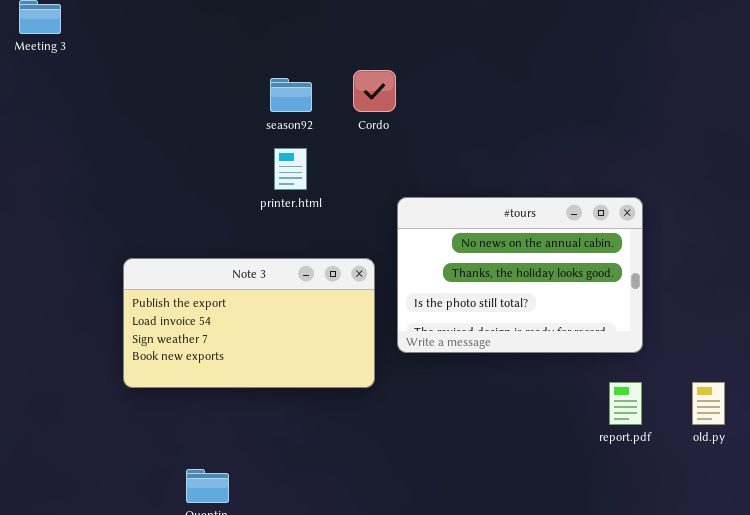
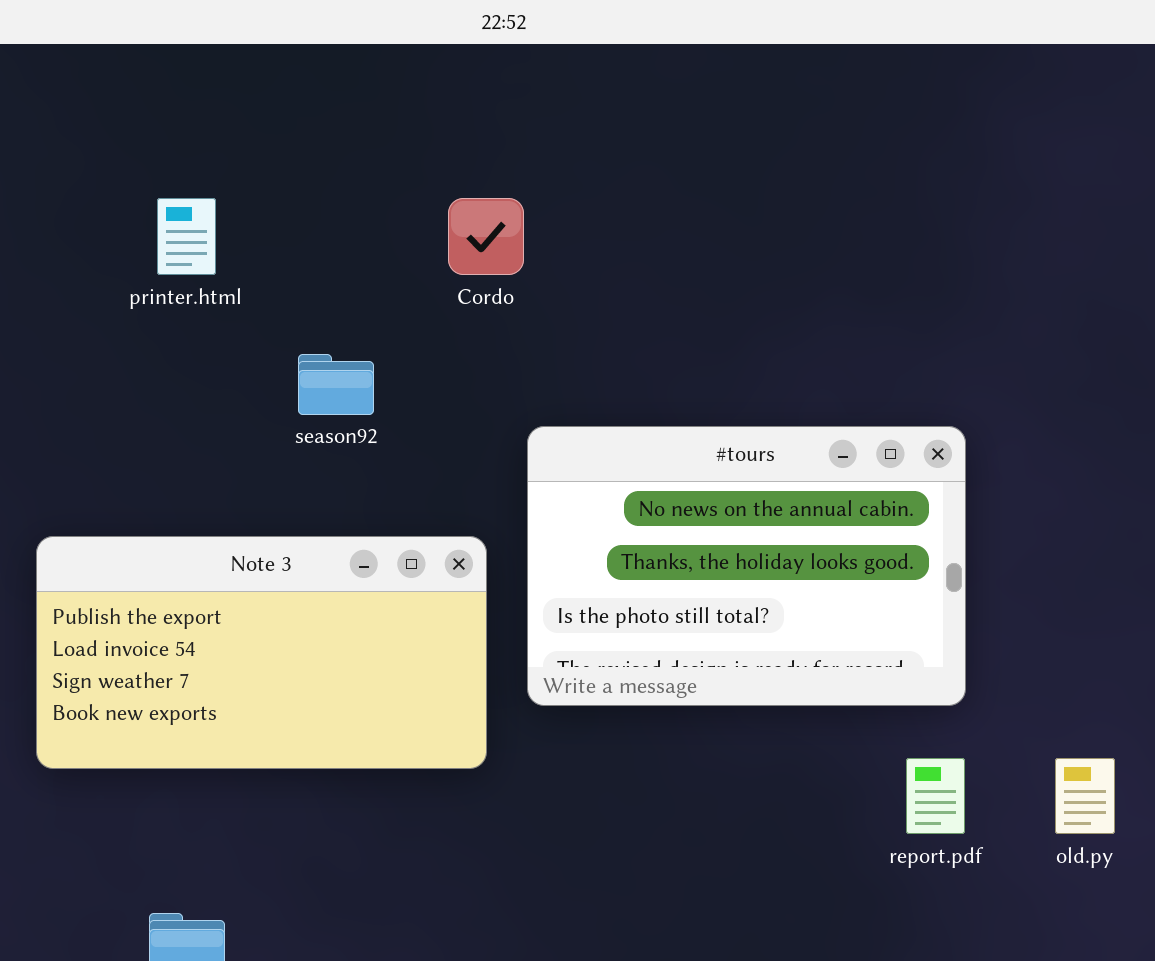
season92: [270,78,312,112] -> [298,354,374,415], moved
printer.html: [274,148,307,190] -> [157,198,216,275], moved

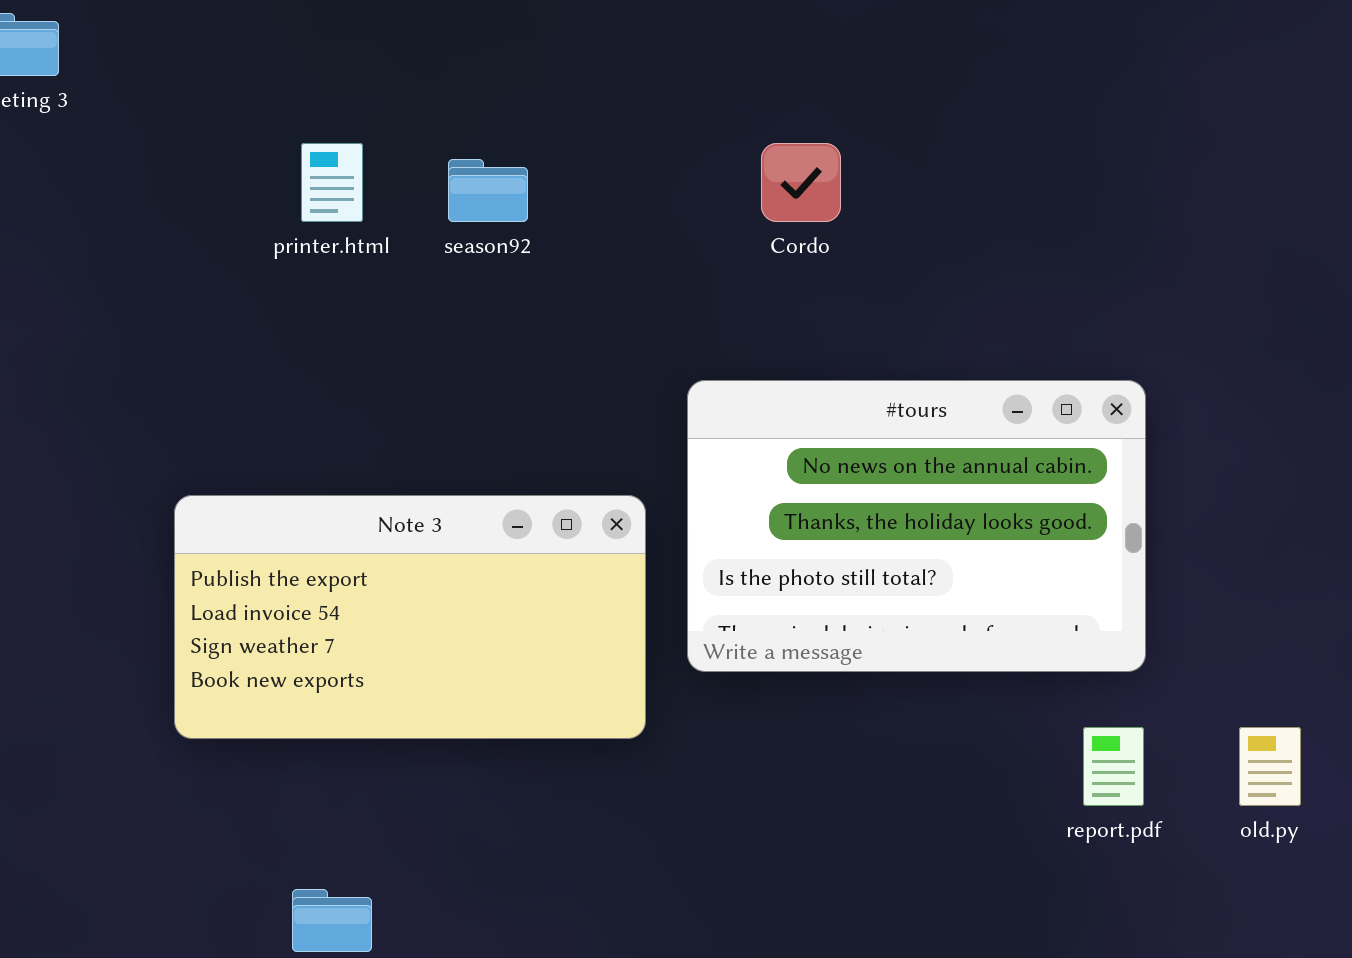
Cordo: [448,198,524,275] -> [761,143,841,222], moved
season92: [298,354,374,415] -> [448,159,528,222], moved

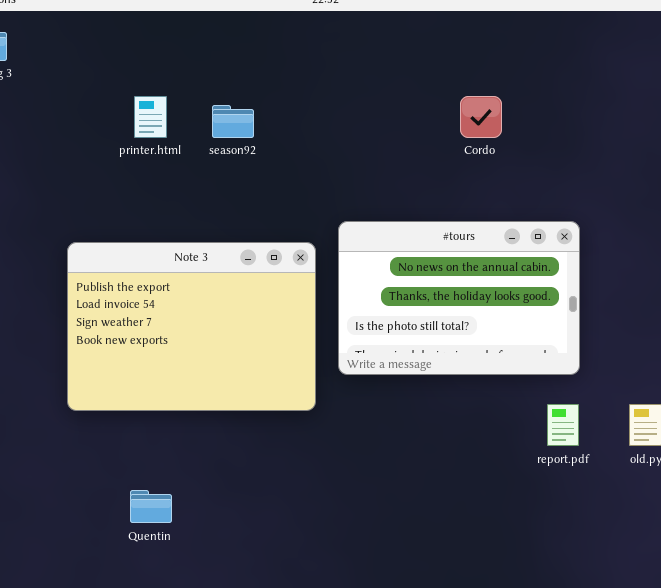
Cordo: [761,143,841,222] -> [460,96,502,138], moved
Note 3: [174,495,646,739] -> [67,242,316,411], resized

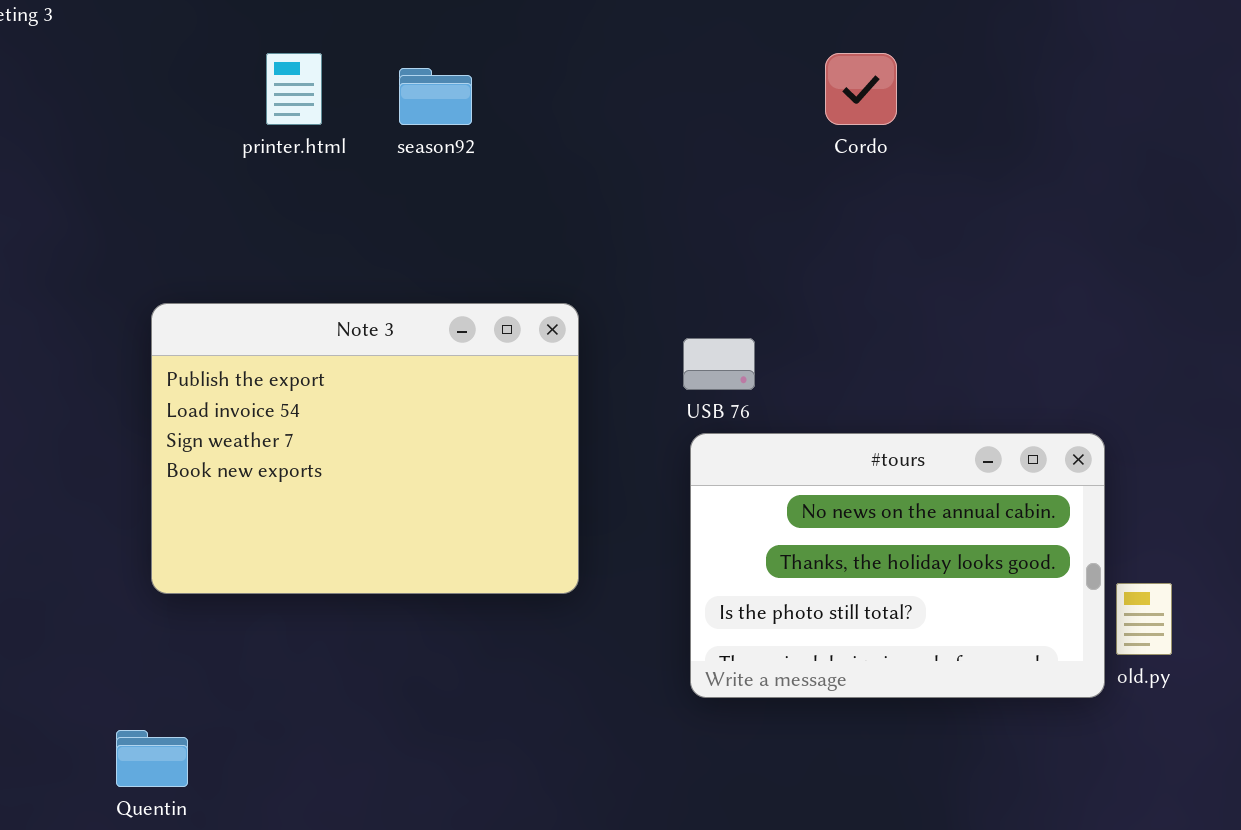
#tours: [338,221,580,375] -> [690,433,1105,698], moved
Quentin: [130,490,172,523] -> [116,730,188,787], moved

